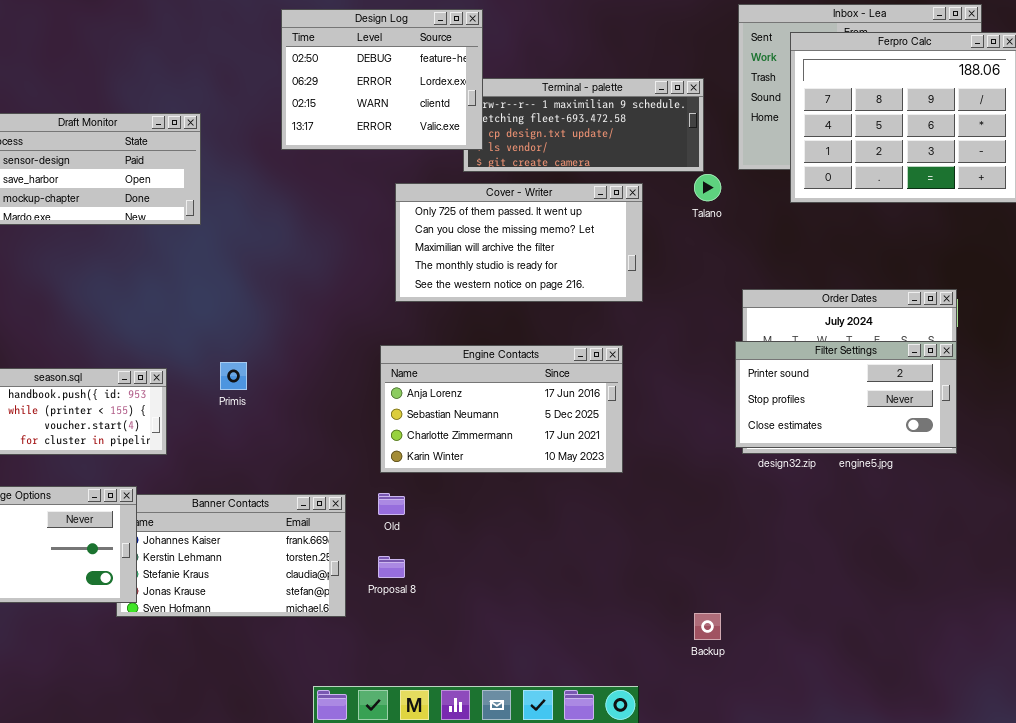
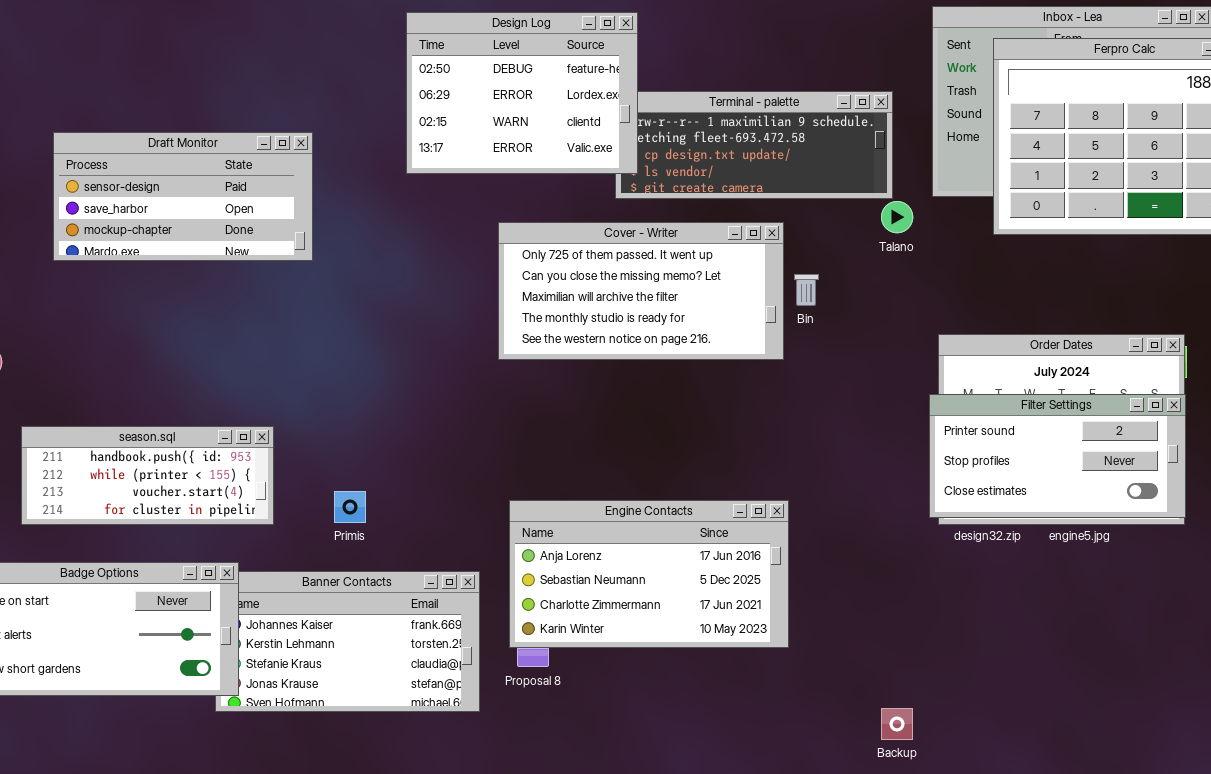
Cover - Writer: [395,183,643,302] -> [498,222,784,360], moved
Engine Contacts: [380,345,623,473] -> [509,500,789,648], moved
Primis: [220,362,247,390] -> [334,491,366,523], moved

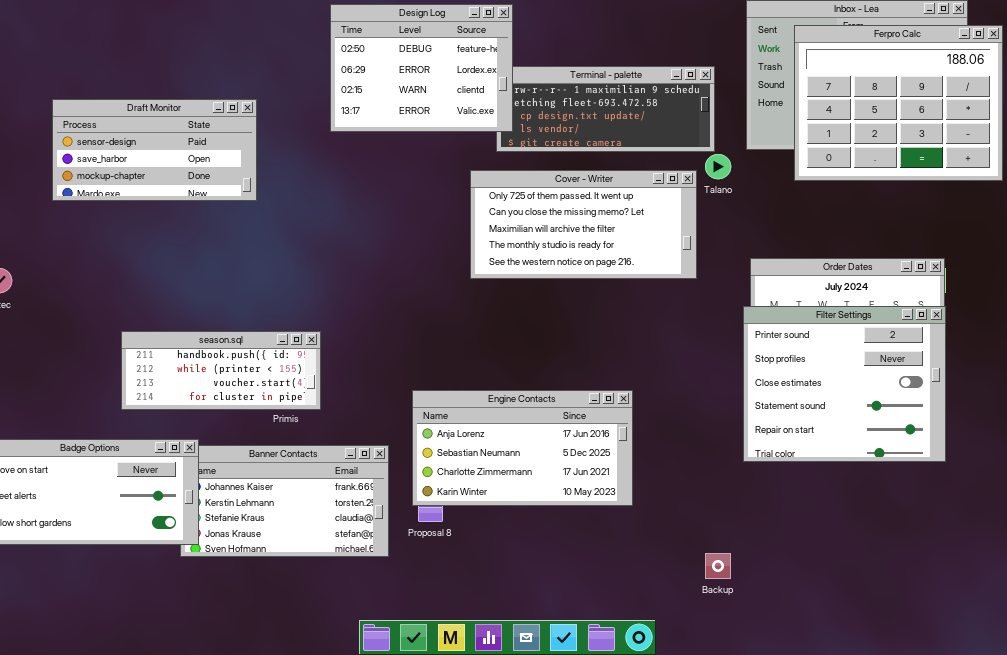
Cover - Writer: [498,222,784,360] -> [470,170,697,279], moved
Filter Settings: [929,394,1186,518] -> [743,306,946,462], resized
season.sql: [21,426,274,525] -> [121,331,321,410], moved

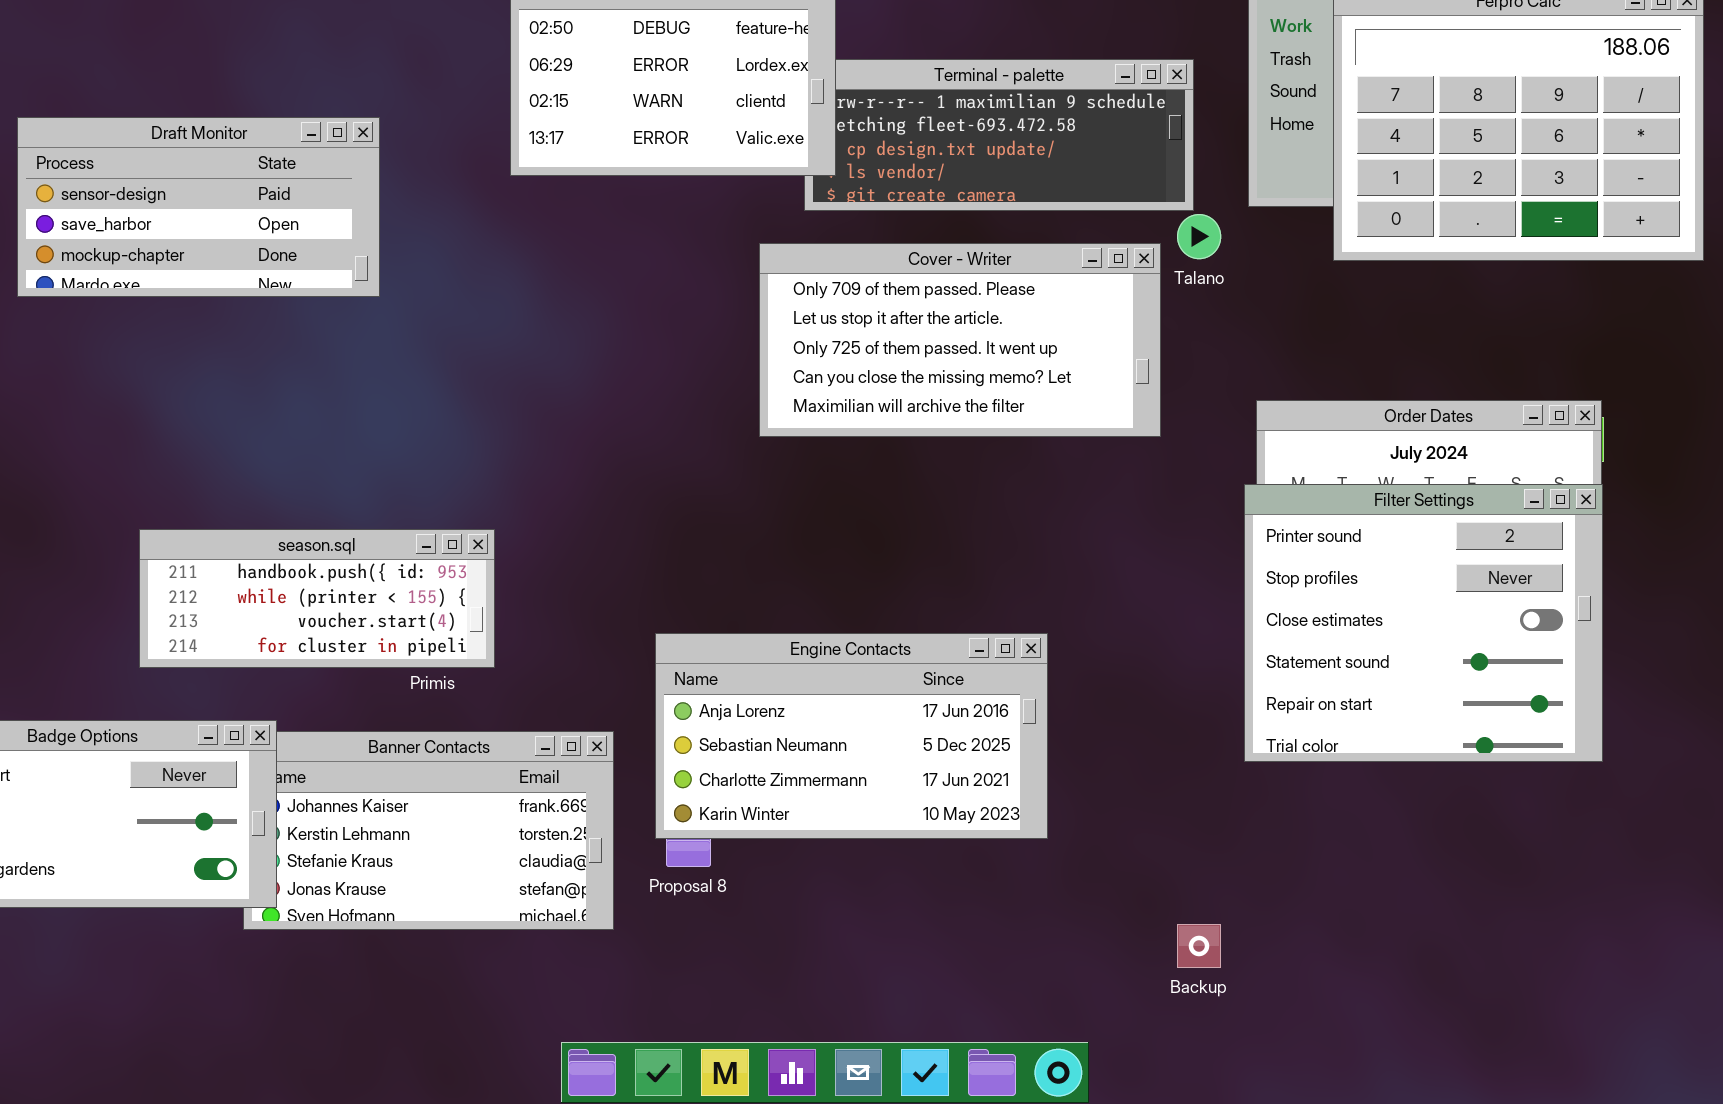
Cover - Writer: [470,170,697,279] -> [759,243,1161,437], scrolled up 2 rows

